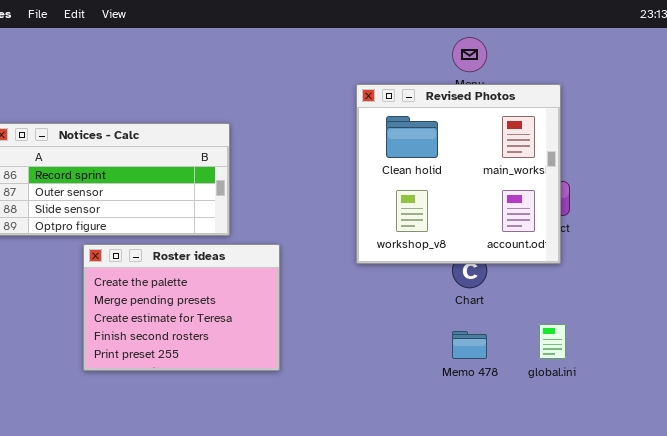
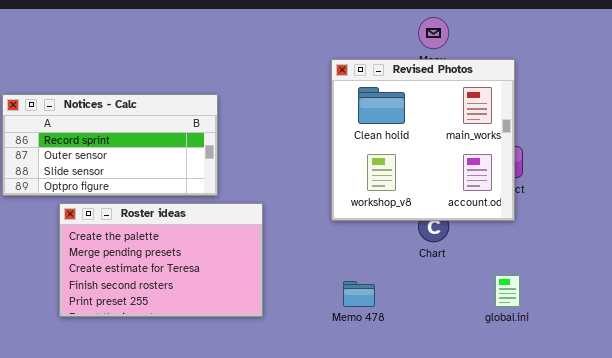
Roster ideas: [83,244,280,371] -> [59,203,263,317], resized
Memo 478: [452,331,487,359] -> [343,281,375,307], moved

